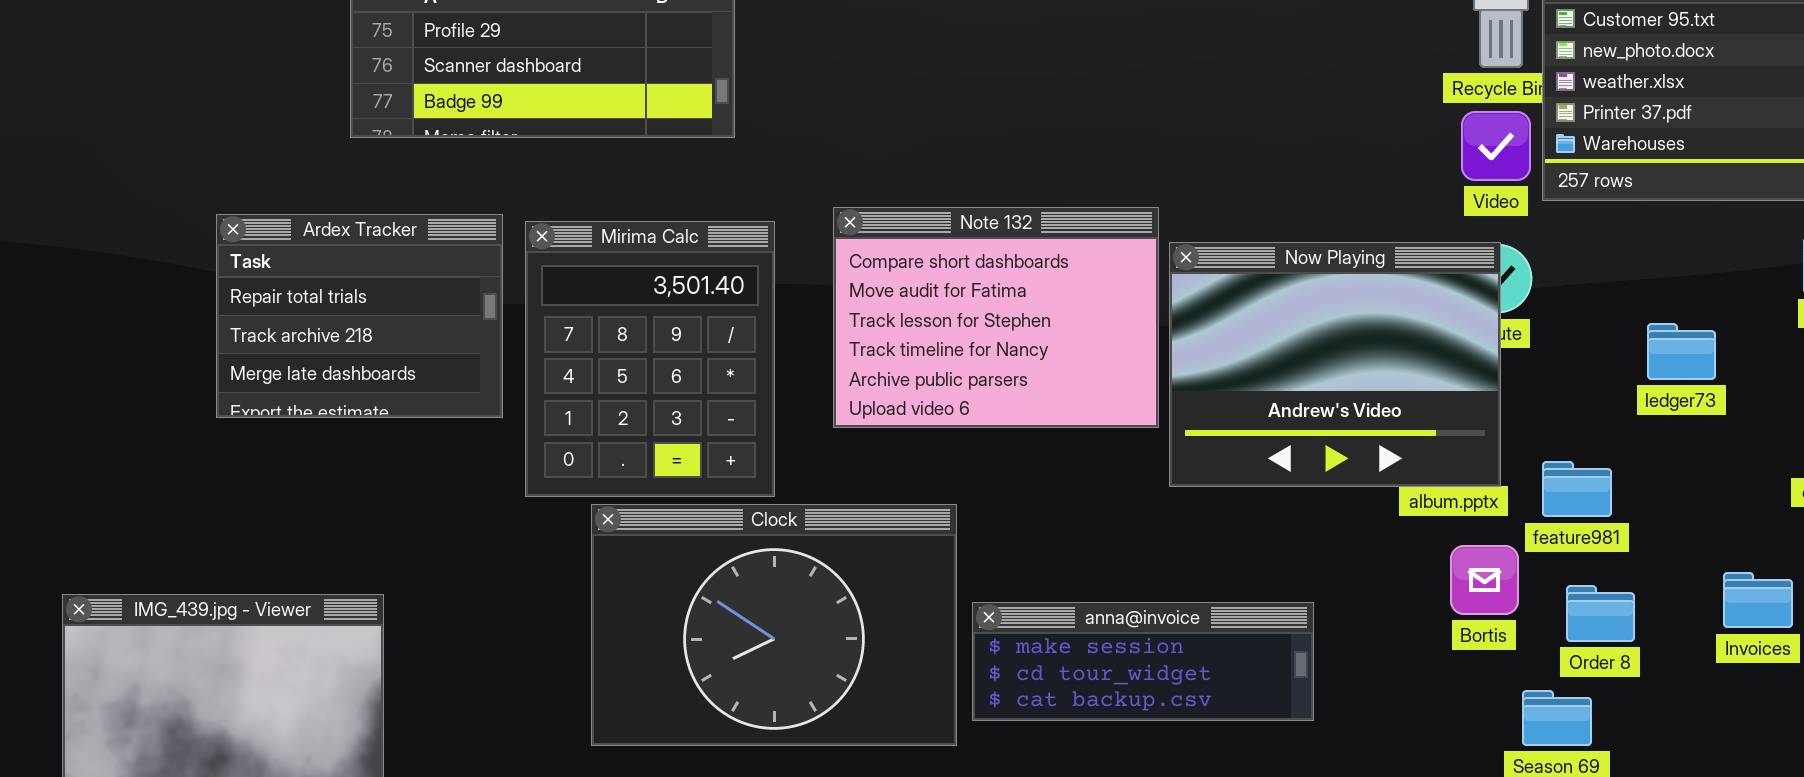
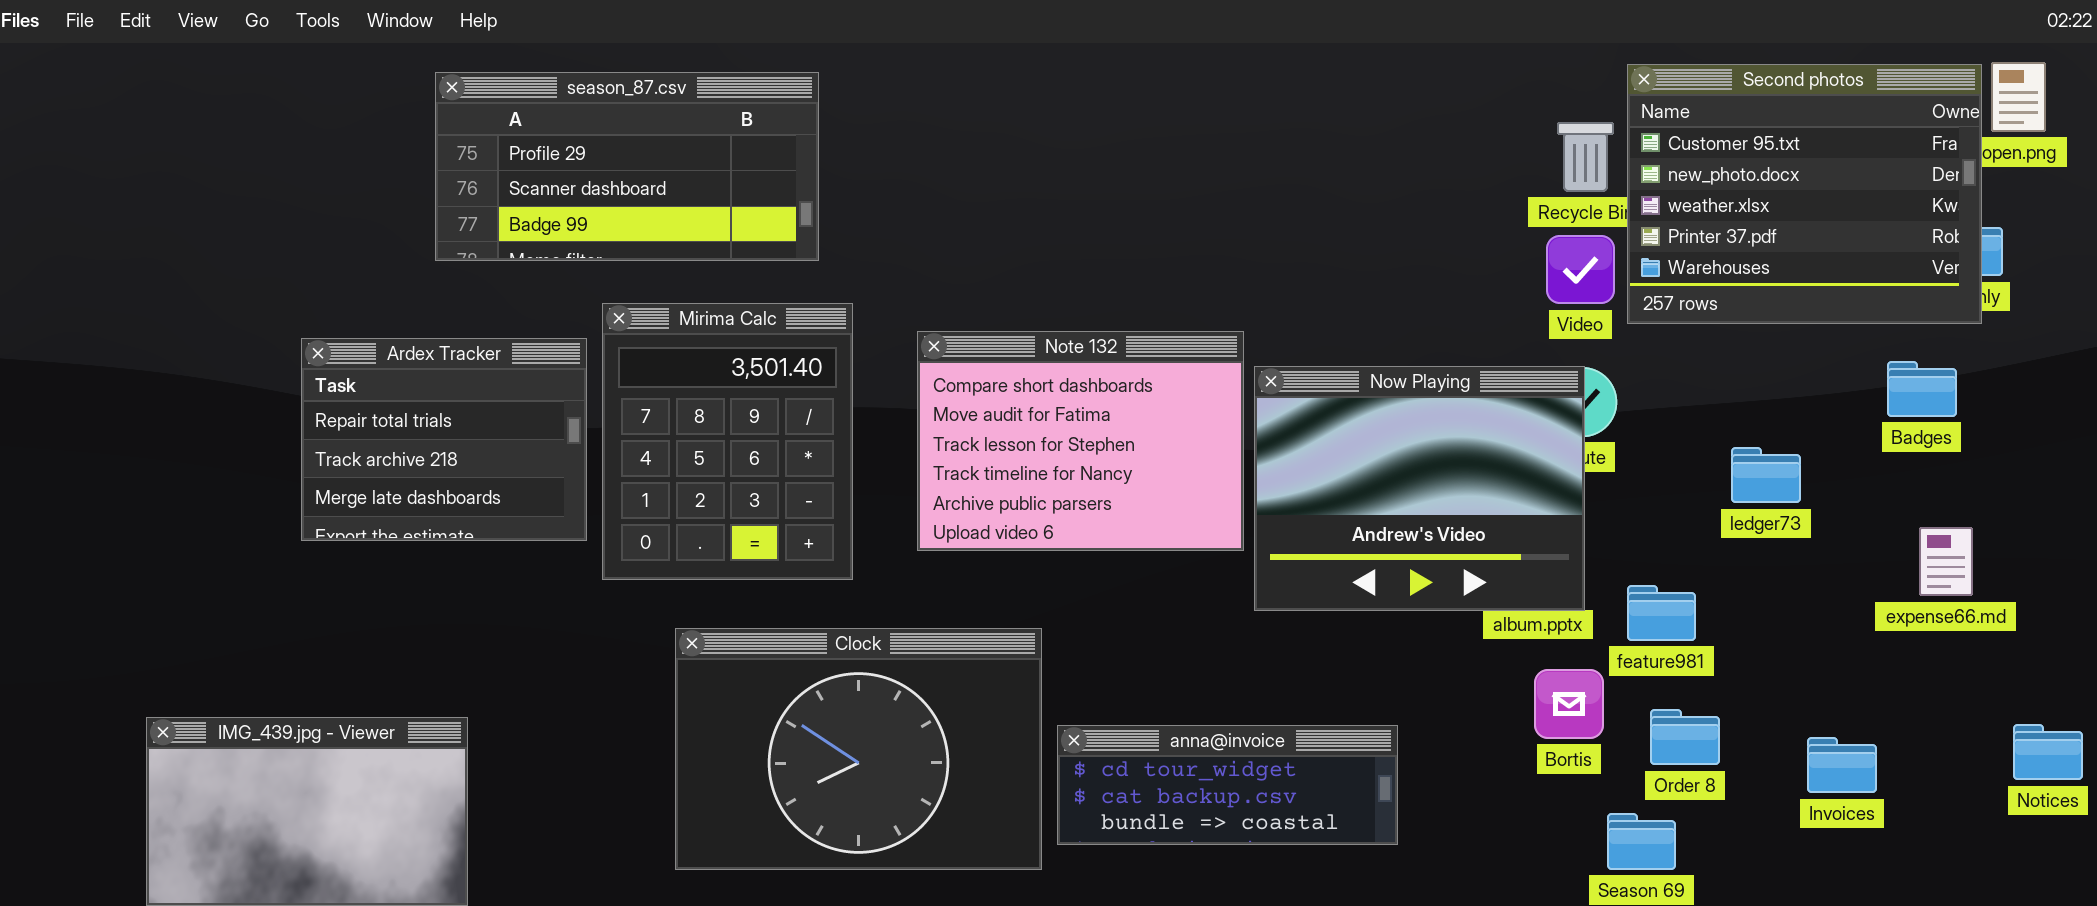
Mirima Calc: [525,221,775,497] -> [602,303,853,580], moved
Invoices: [1723,572,1793,628] -> [1807,737,1877,793], moved
anna@invoice: [972,602,1314,721] -> [1057,725,1398,845], scrolled down 1 row

